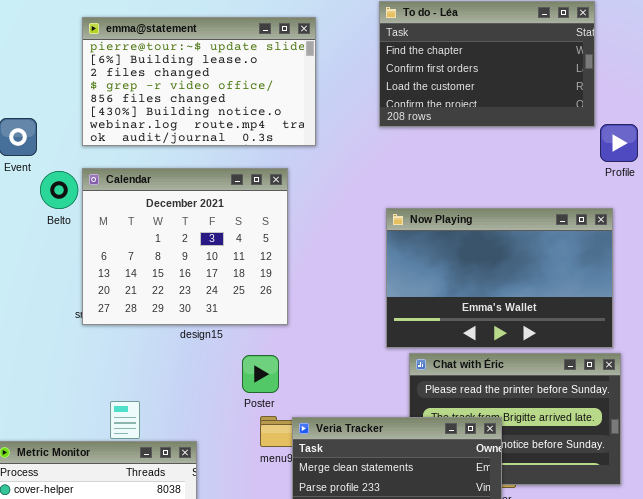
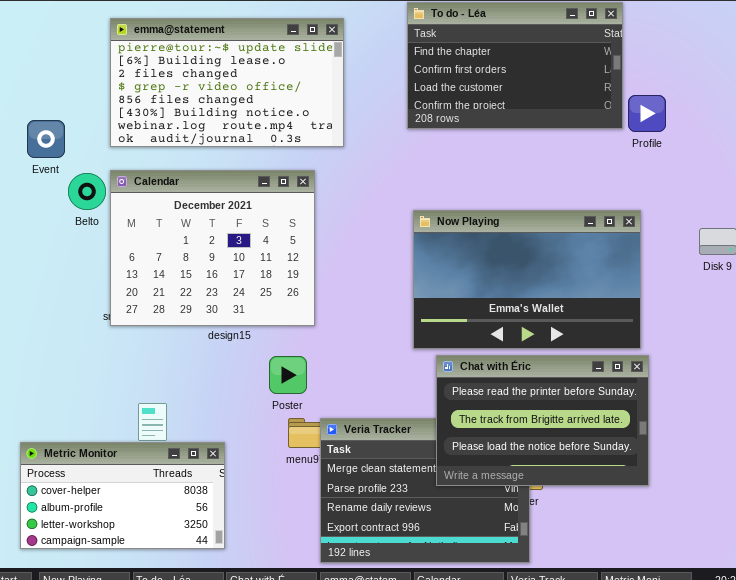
Profile: [600,124,638,162] -> [628,95,666,132], moved
Chat with Éric: [409,353,621,485] -> [436,355,649,486], raised

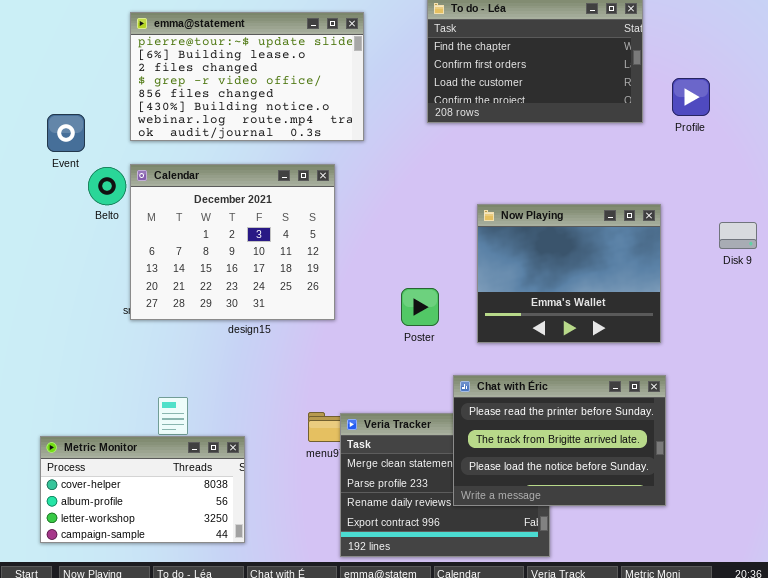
Profile: [628,95,666,132] -> [672,78,710,116], moved
Now Playing: [413,210,641,349] -> [477,204,661,343], resized
Chat with Éric: [436,355,649,486] -> [453,375,666,506], moved
Poster: [269,356,307,394] -> [401,288,439,326], moved

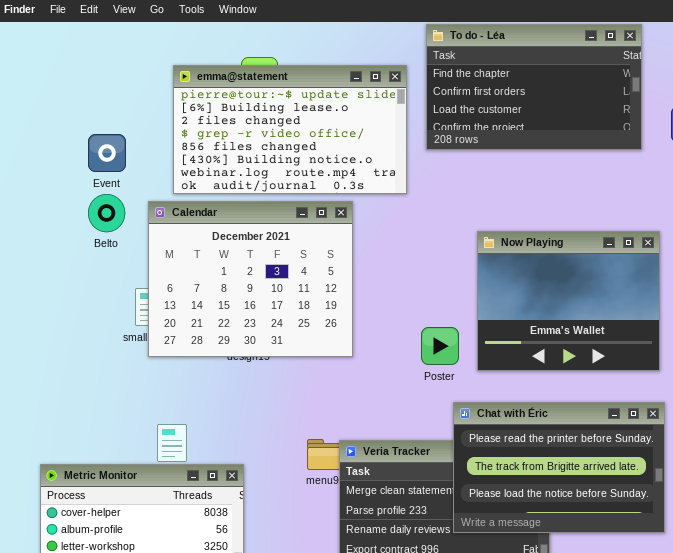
emma@statement: [130,12,364,141] -> [173,65,407,194], moved
Event: [47,114,85,152] -> [88,134,126,172], moved
Calendar: [130,164,335,320] -> [148,201,353,357], moved
Poster: [401,288,439,326] -> [421,327,459,365], moved

